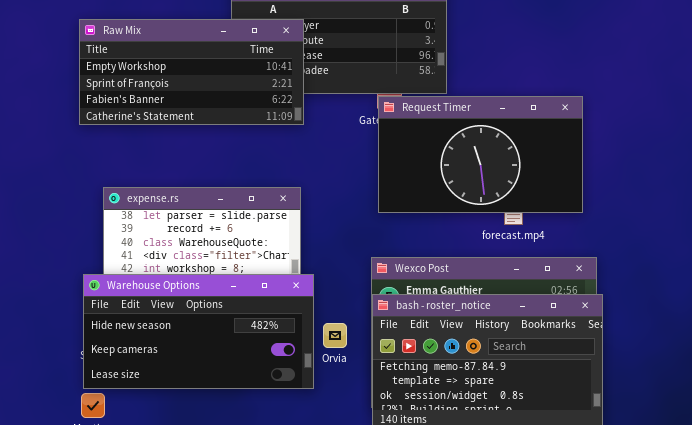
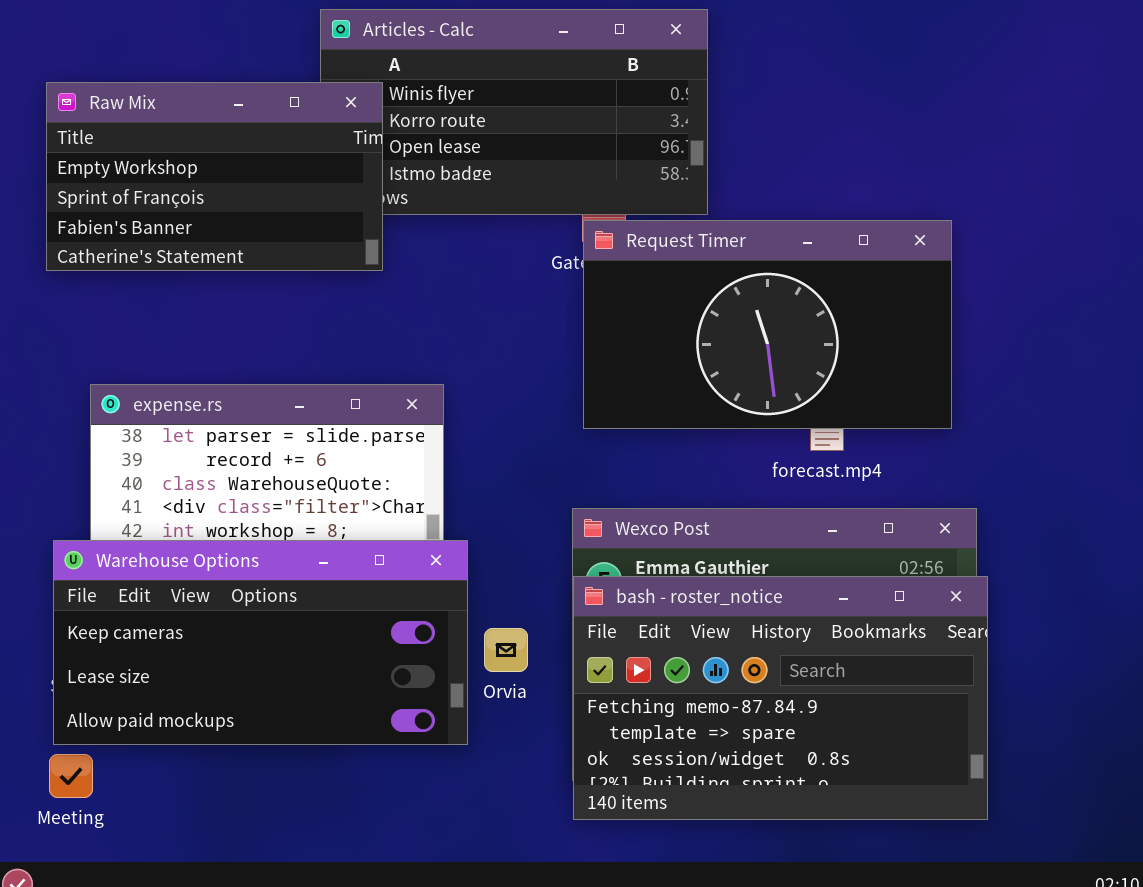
Raw Mix: [79,19,304,125] -> [46,82,383,271], resized
Warehouse Options: [83,274,314,389] -> [53,540,468,745], scrolled down 1 row

